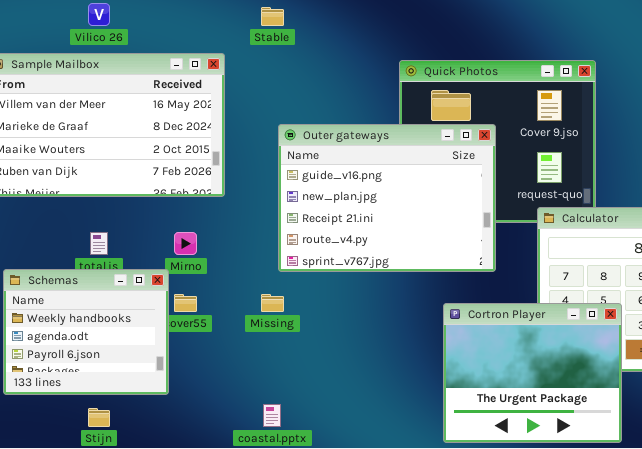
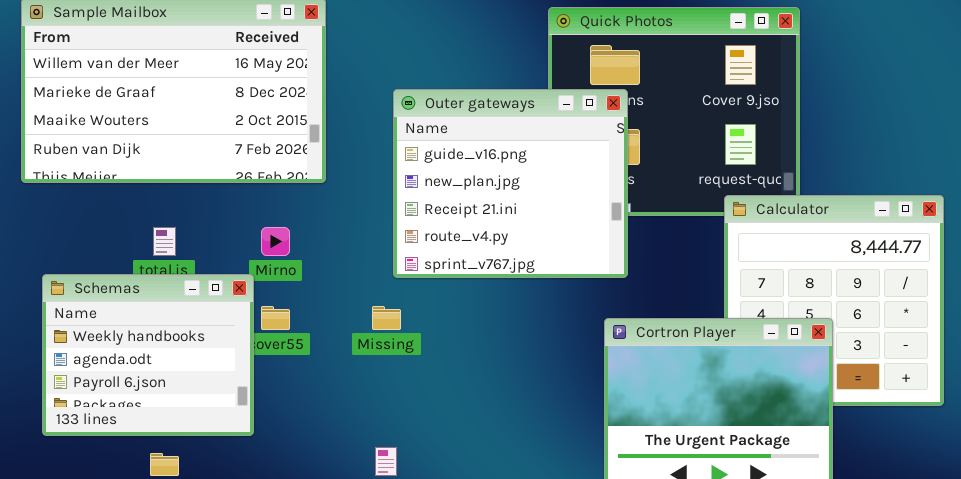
Outer gateways: [278,124,496,272] -> [393,89,628,278], resized

